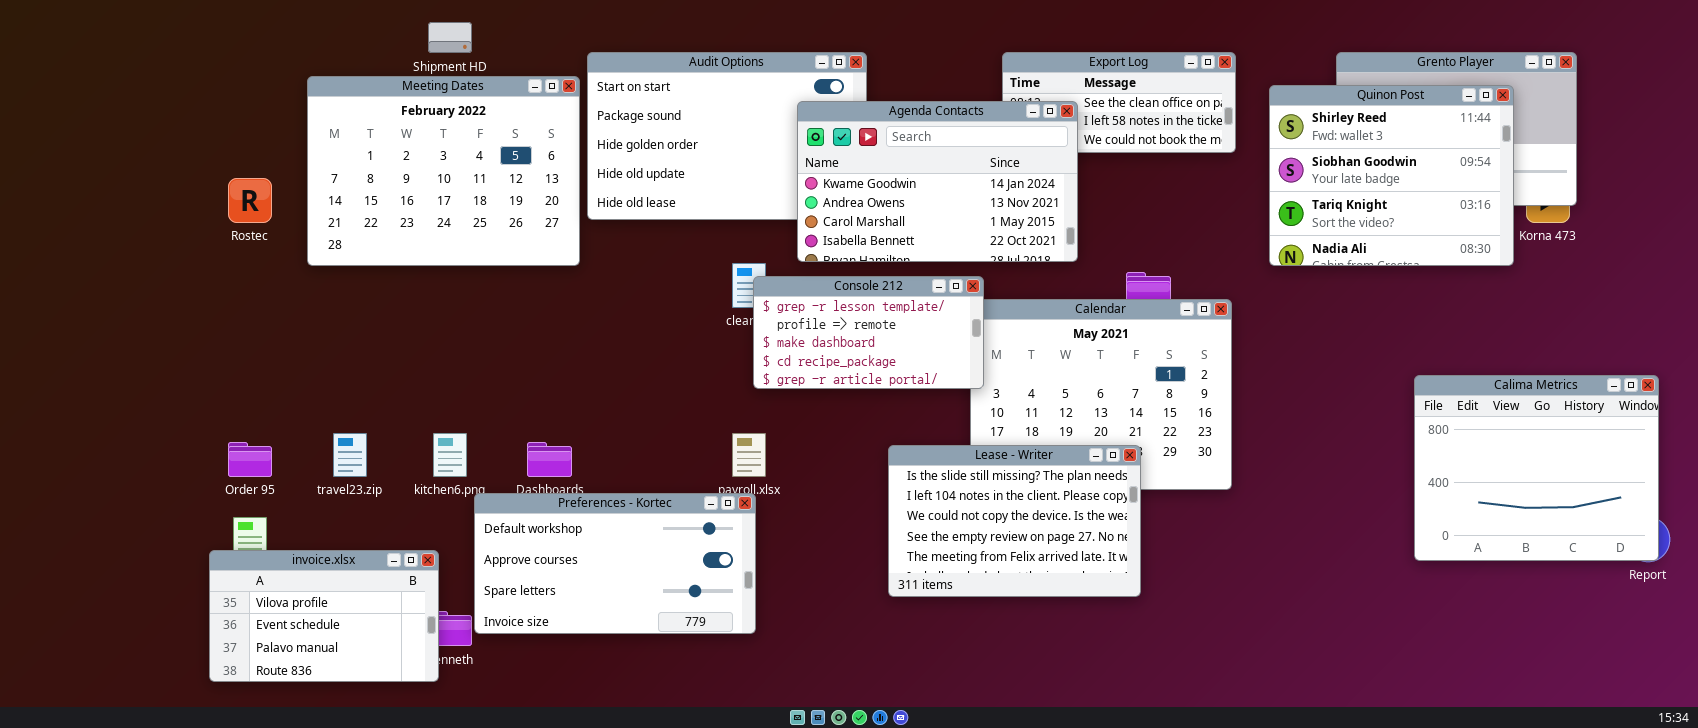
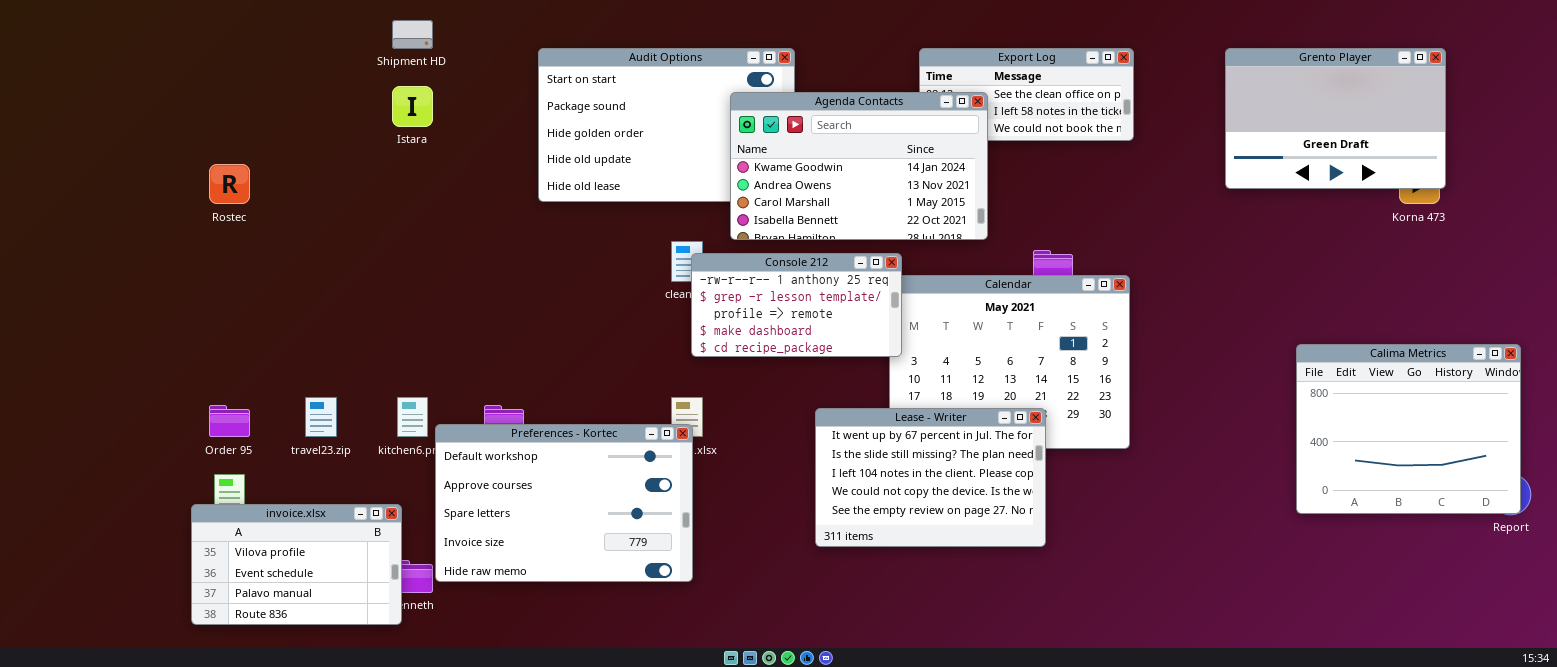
Meeting Dates: [307,76,580,266] -> none, closed
Quinon Post: [1269,85,1514,266] -> none, closed
Console 212: [753,276,984,389] -> [691,253,902,357], scrolled up 1 row
Lease - Writer: [888,445,1141,597] -> [815,408,1046,547], scrolled up 1 row
Preferences - Kortec: [474,493,756,634] -> [435,424,693,582], resized

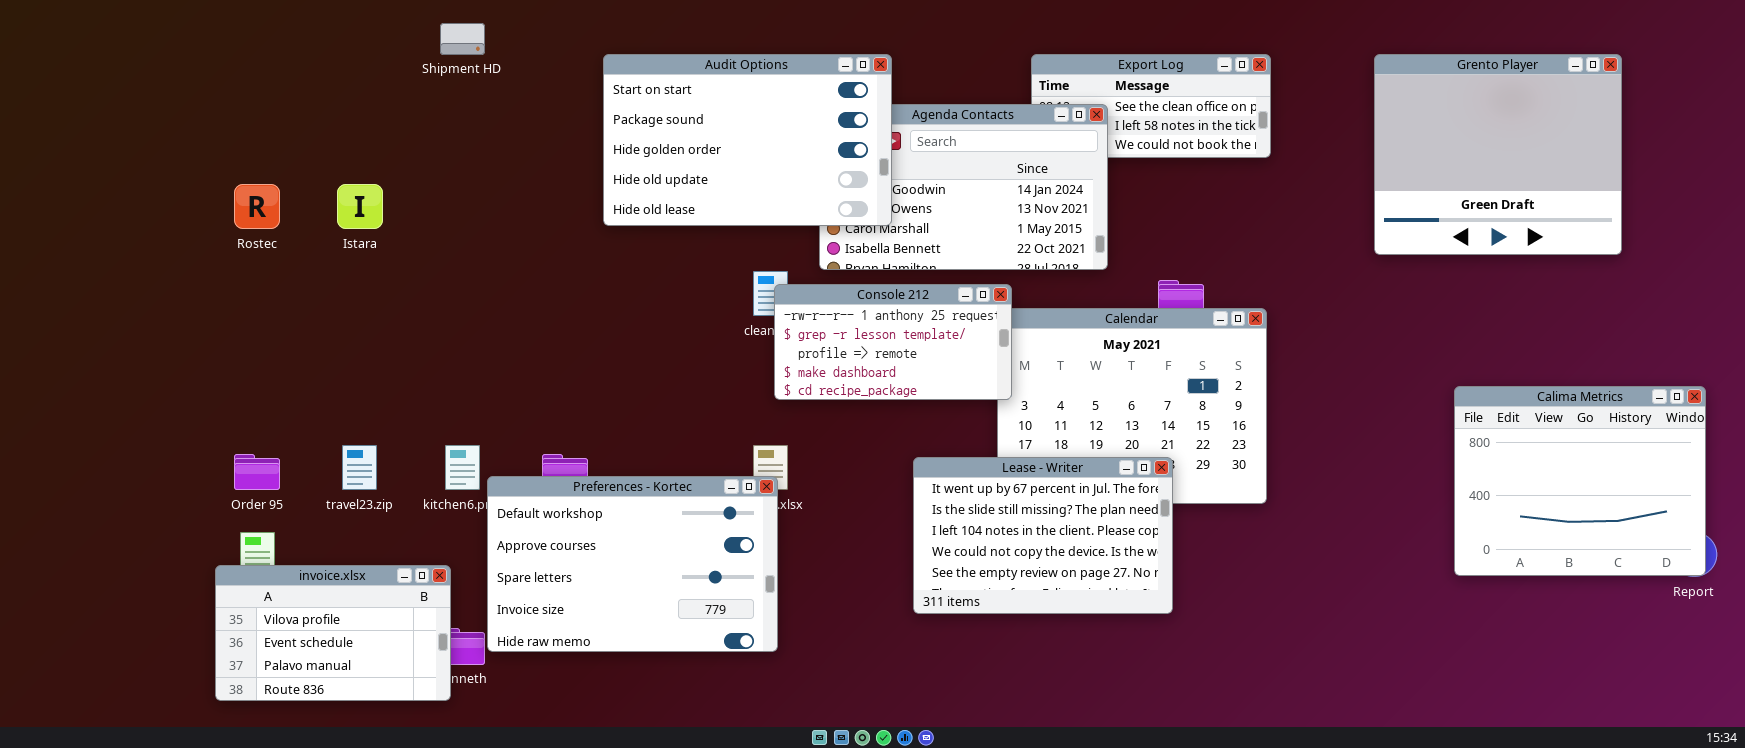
Audit Options: [538,48,795,202] -> [603,54,892,226], raised
Grento Player: [1225,48,1446,189] -> [1374,54,1622,255], resized
Istara: [392,86,433,127] -> [337,184,383,229], moved

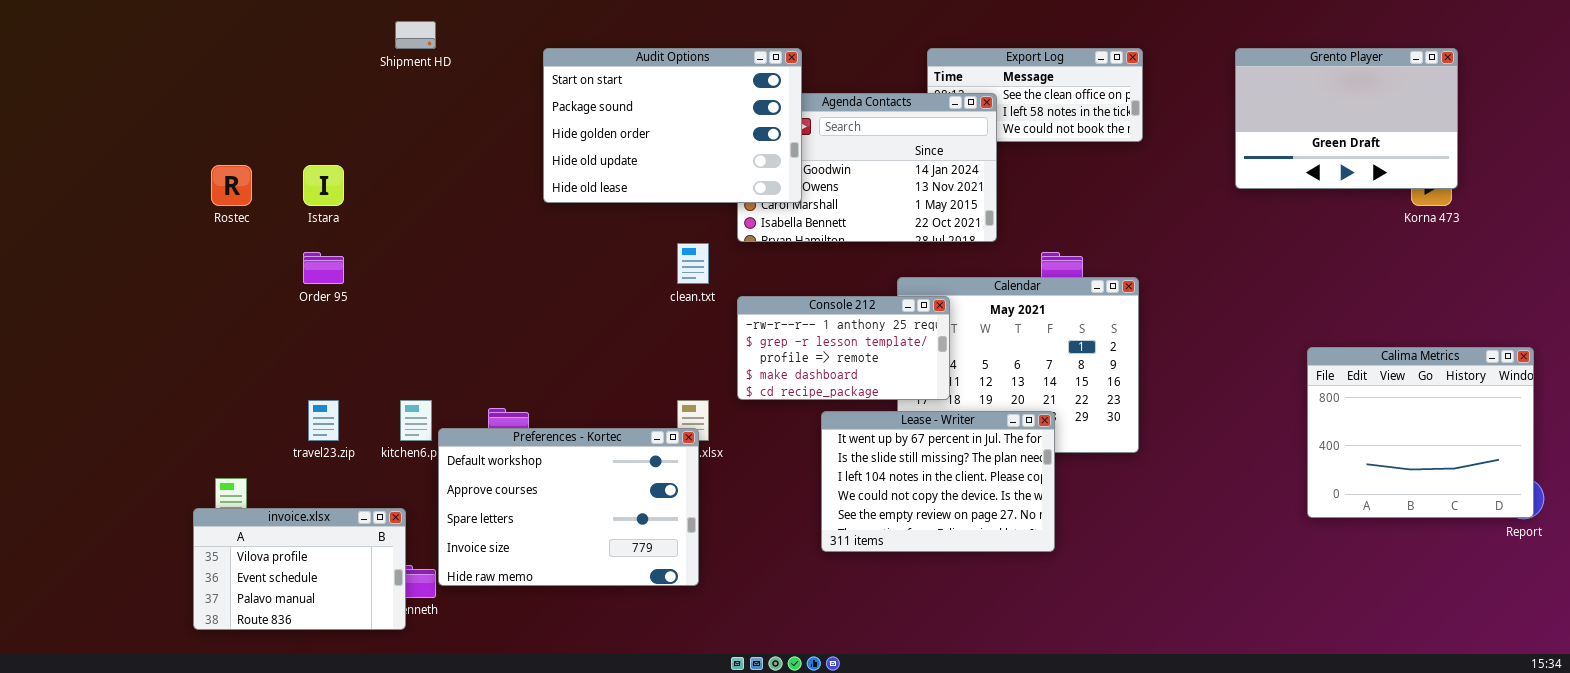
Grento Player: [1374,54,1622,255] -> [1235,48,1458,189], resized
Console 212: [774,284,1012,400] -> [737,296,950,400], moved
Order 95: [234,454,280,490] -> [303,252,344,284], moved

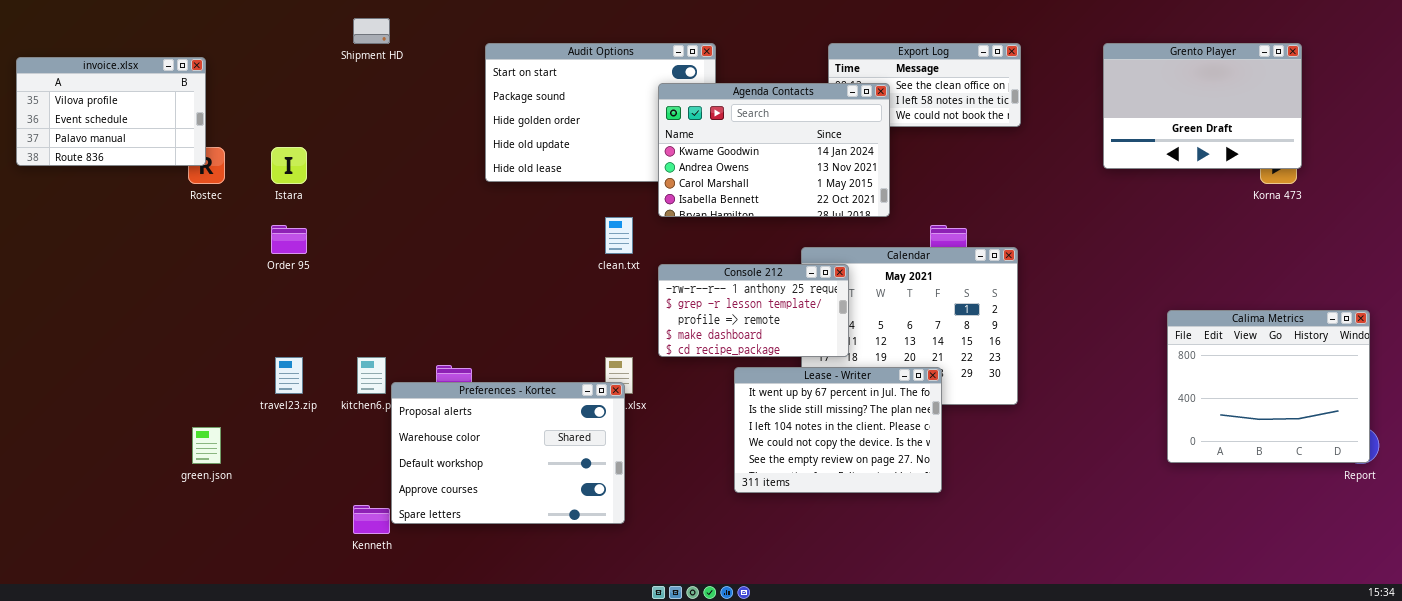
Agenda Contacts: [737,93,997,242] -> [658,83,890,217], raised
Preferences - Kortec: [438,428,699,586] -> [391,382,625,524], scrolled up 2 rows
invoice.xlsx: [193,508,406,630] -> [16,57,206,166], moved

